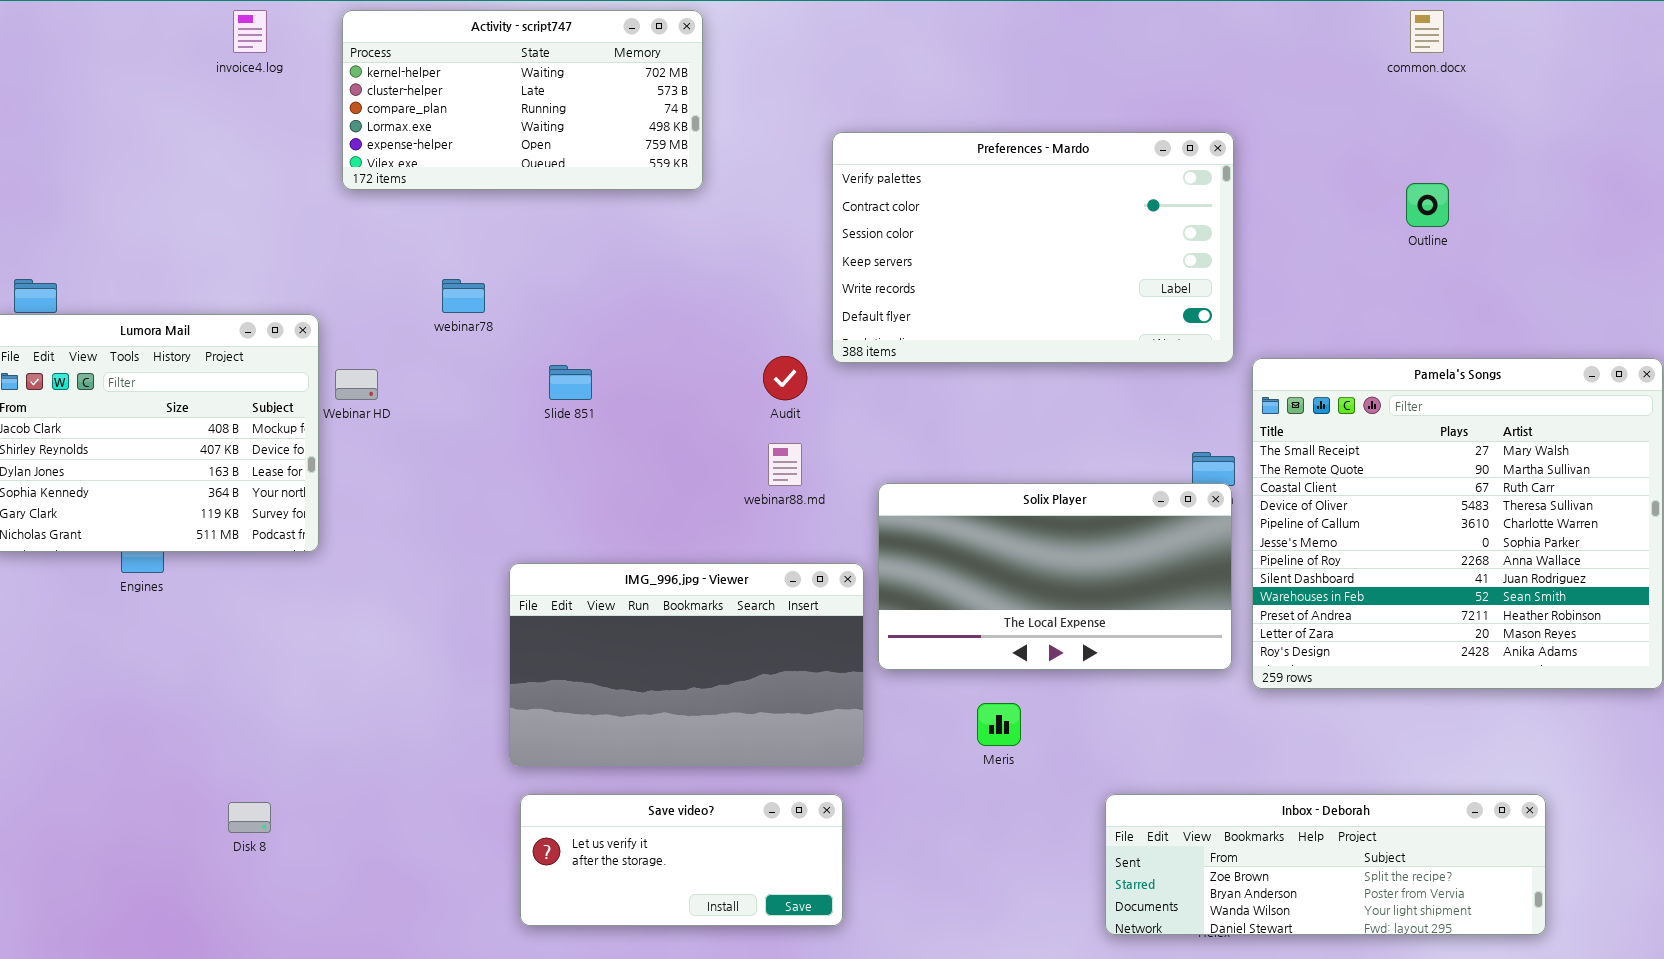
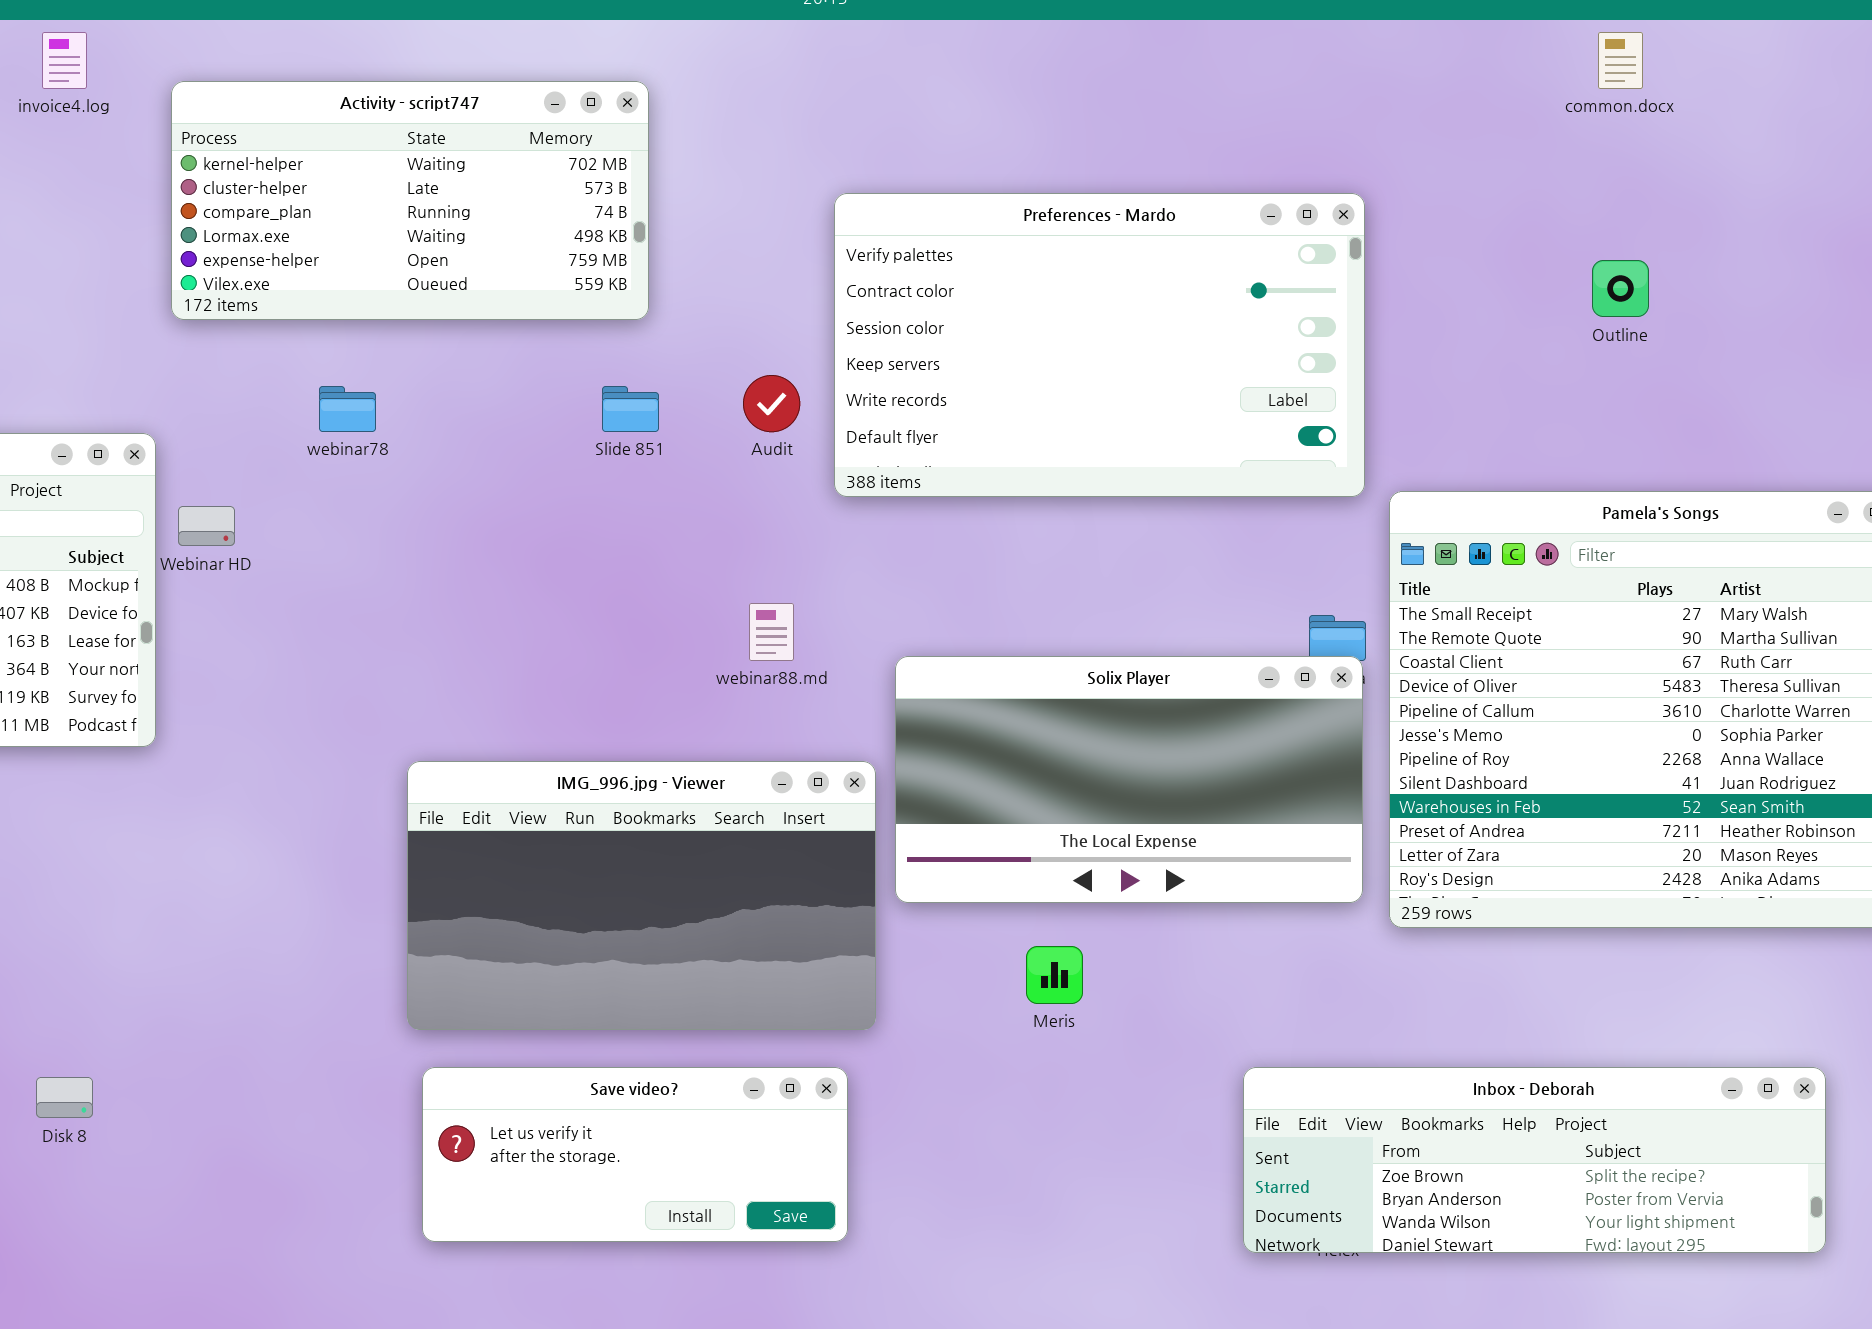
Activity - script747: [342,10,703,190] -> [171,81,649,320], moved
Audit: [763,356,807,400] -> [743,375,800,432], moved
Slide 851: [549,365,592,400] -> [602,386,659,432], moved
Inbox - Deborah: [1105,794,1546,935] -> [1243,1067,1826,1253], moved

